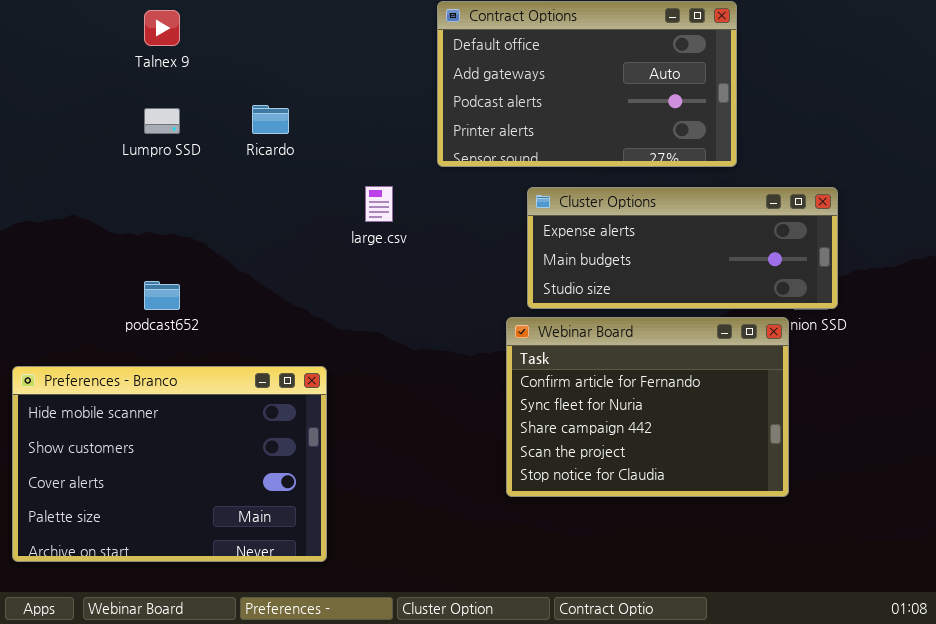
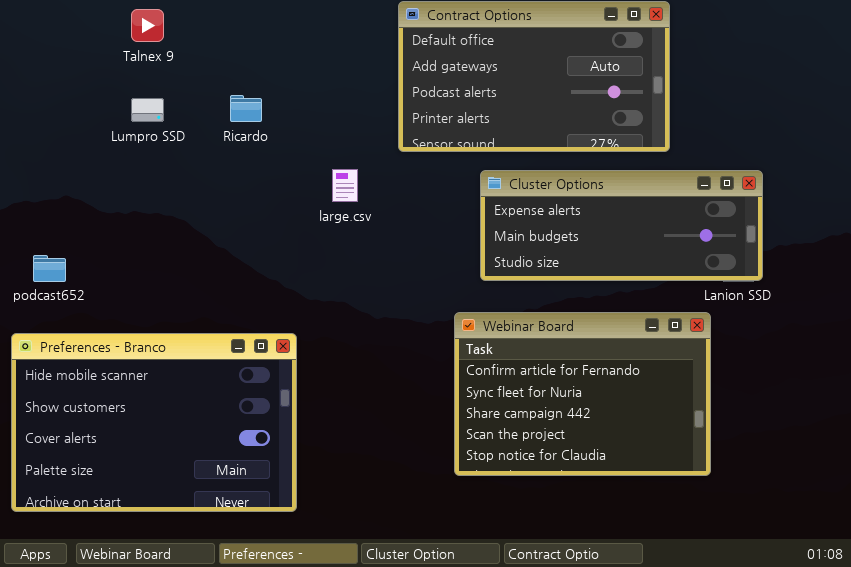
podcast652: [144,281,180,310] -> [33,255,66,282], moved
Webinar Board: [506,317,789,497] -> [454,312,711,476], moved

